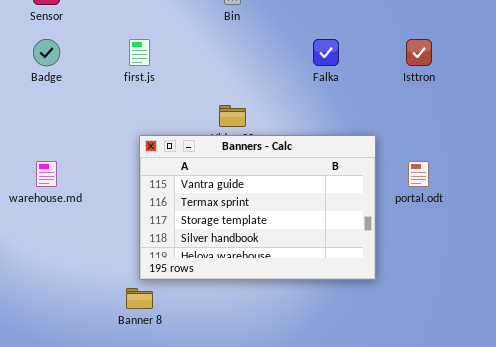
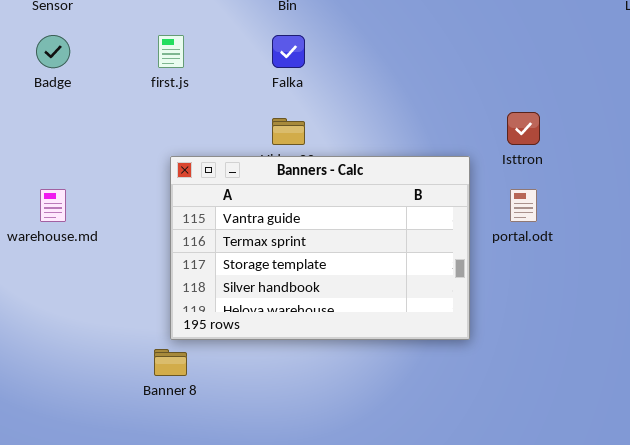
Falka: [313,39,339,66] -> [272,35,305,68], moved
Isttron: [406,39,432,66] -> [507,112,540,145], moved

